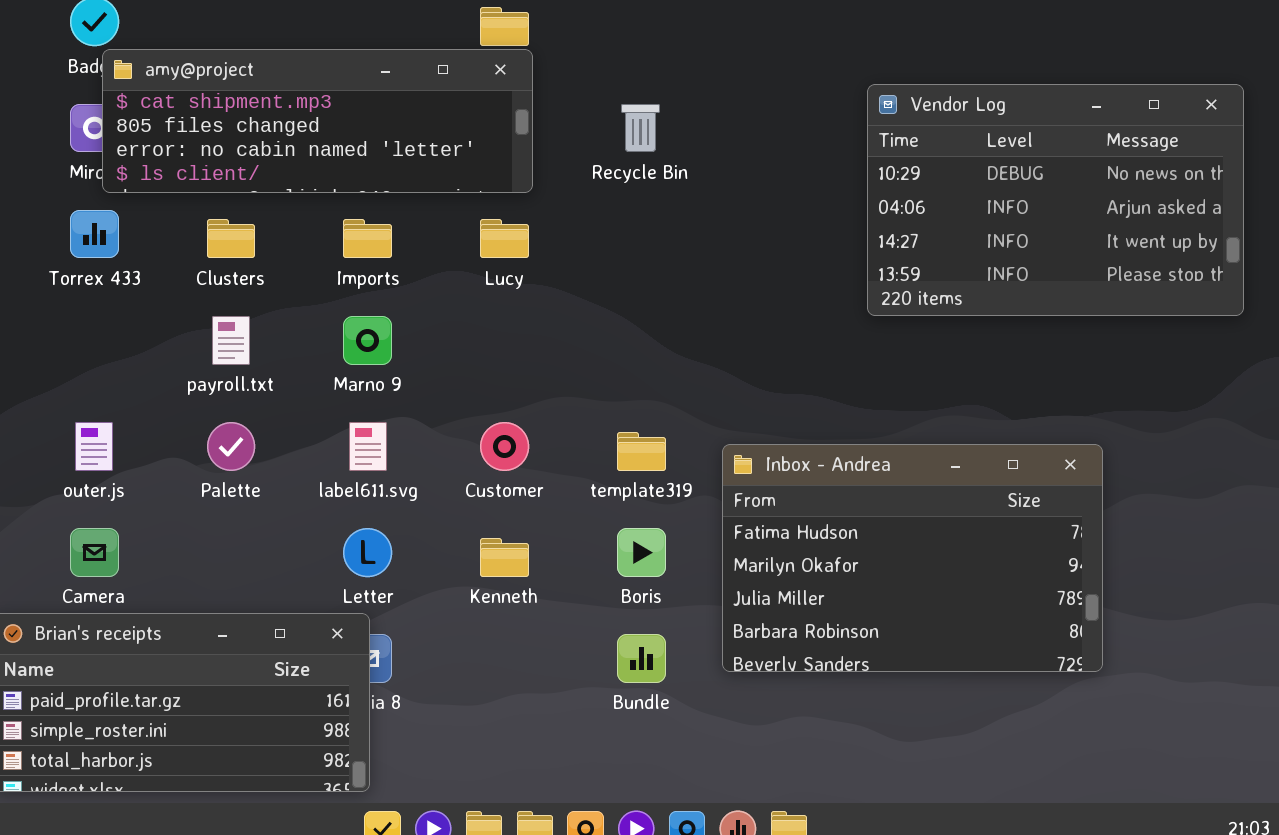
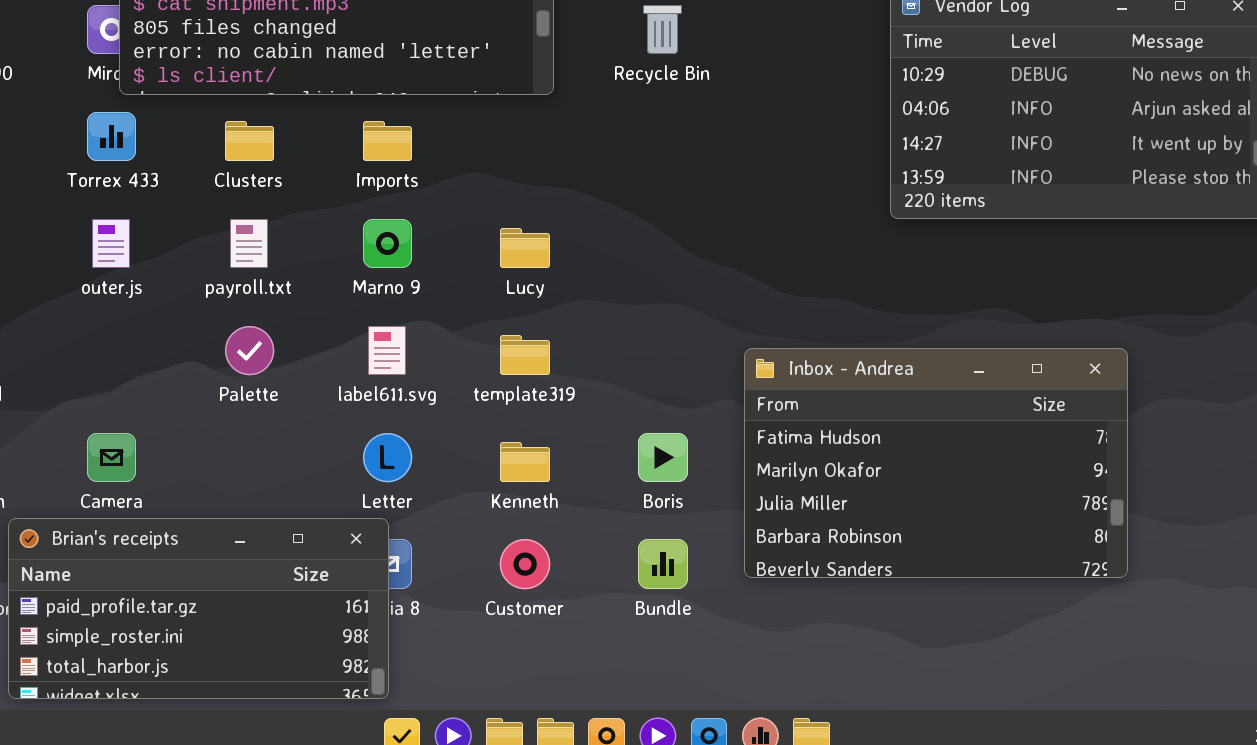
Lucy: [480,219,529,258] -> [500,228,550,268], moved
outer.js: [75,422,113,471] -> [92,219,130,268], moved
Customer: [480,422,529,471] -> [500,539,550,589], moved
template319: [617,432,666,471] -> [500,335,550,375], moved

